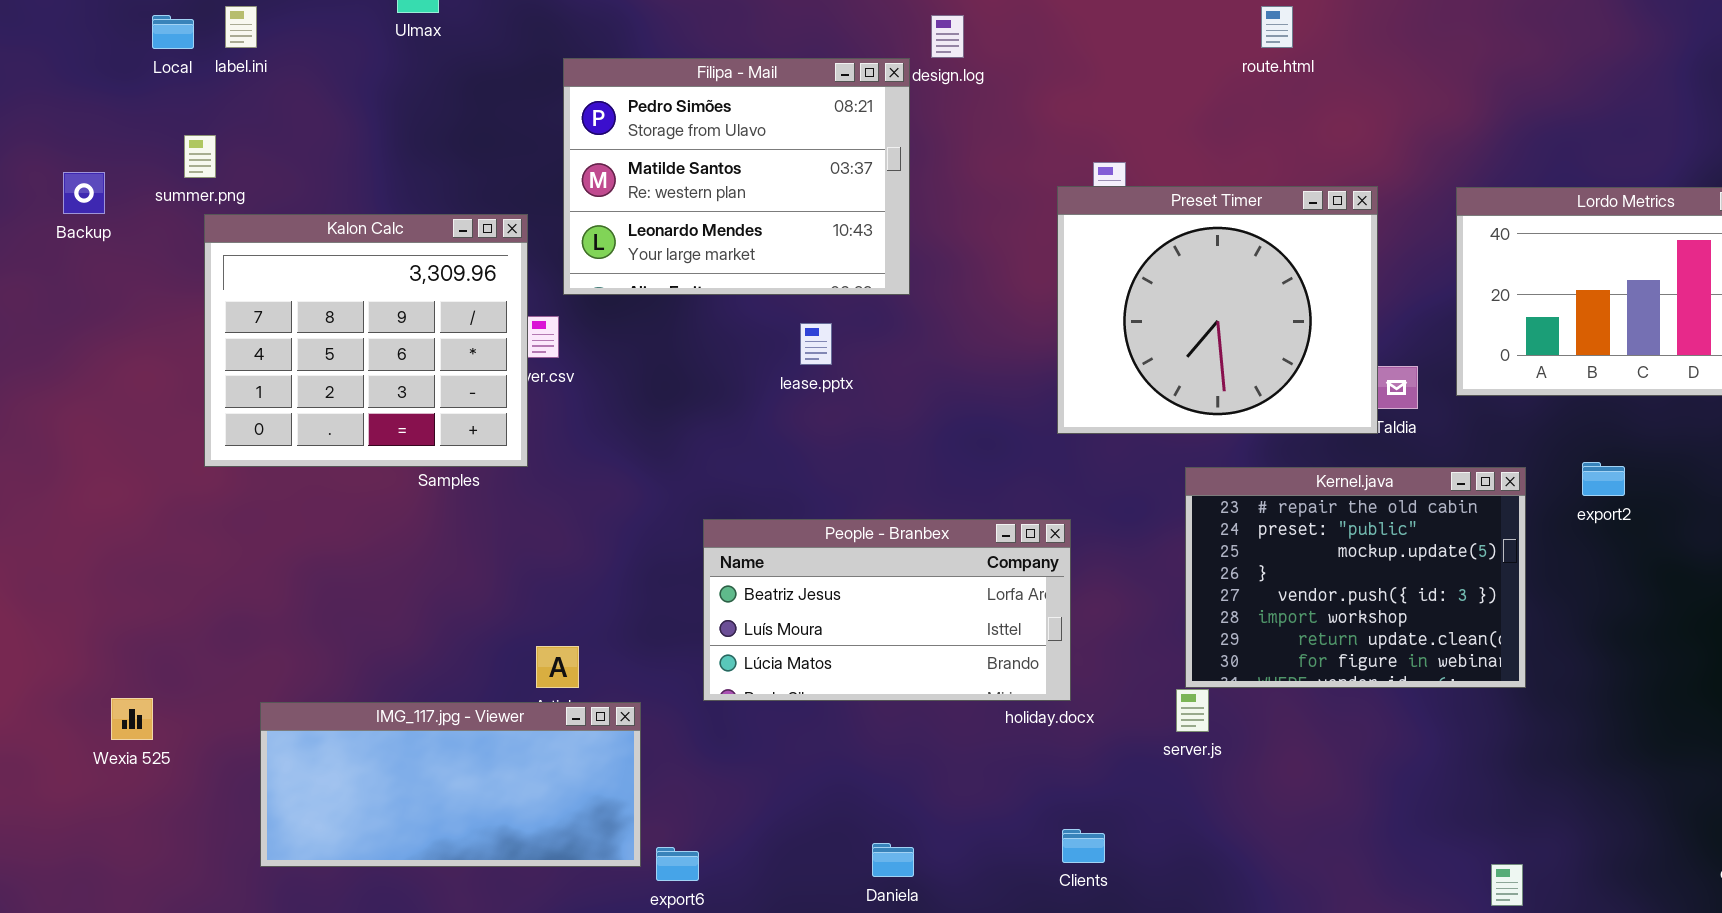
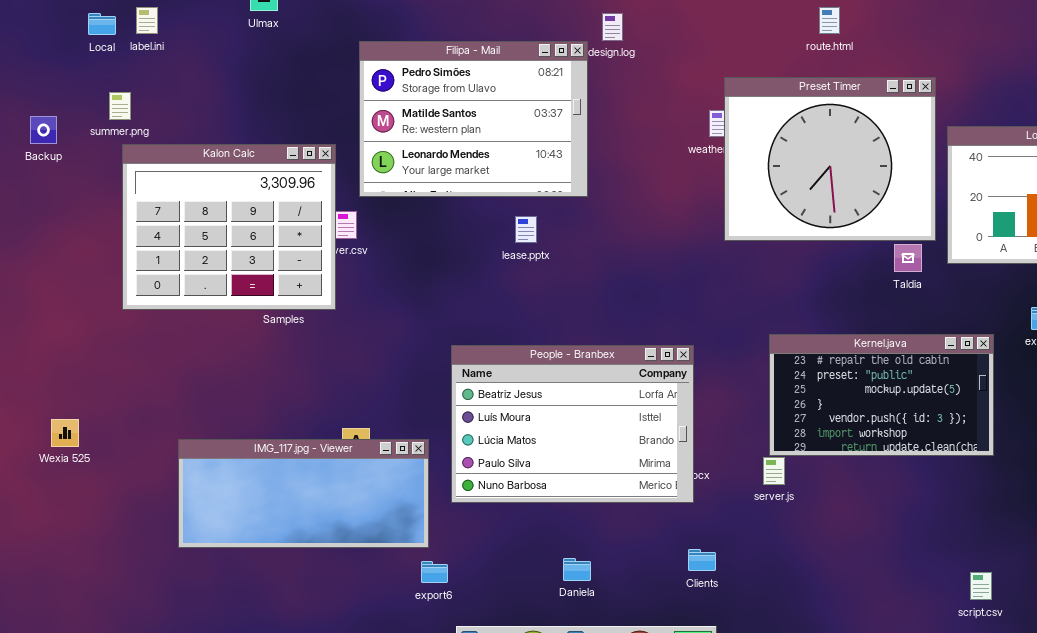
Preset Timer: [1057,186,1378,434] -> [724,77,936,241], moved
Kernel.java: [1185,467,1526,688] -> [769,334,994,456], resized
People - Branbex: [703,519,1071,701] -> [451,345,694,503], resized
Wexia 525: [111,698,153,740] -> [51,419,79,447], moved
IMG_117.jpg - Viewer: [260,702,641,867] -> [178,439,429,548], moved

